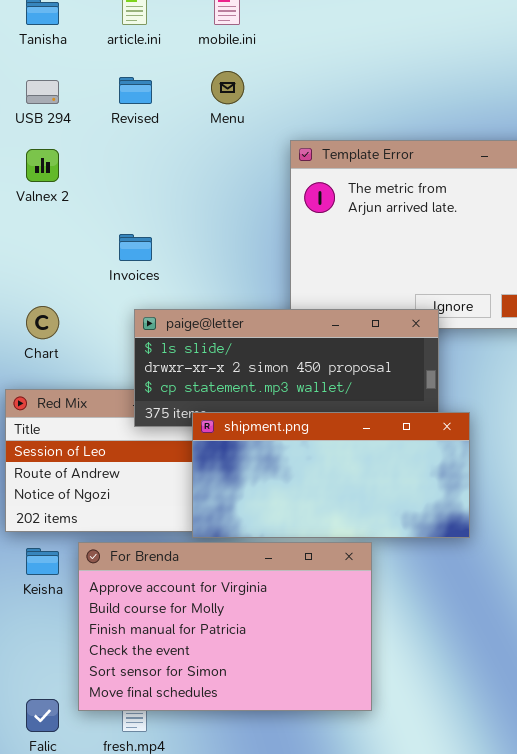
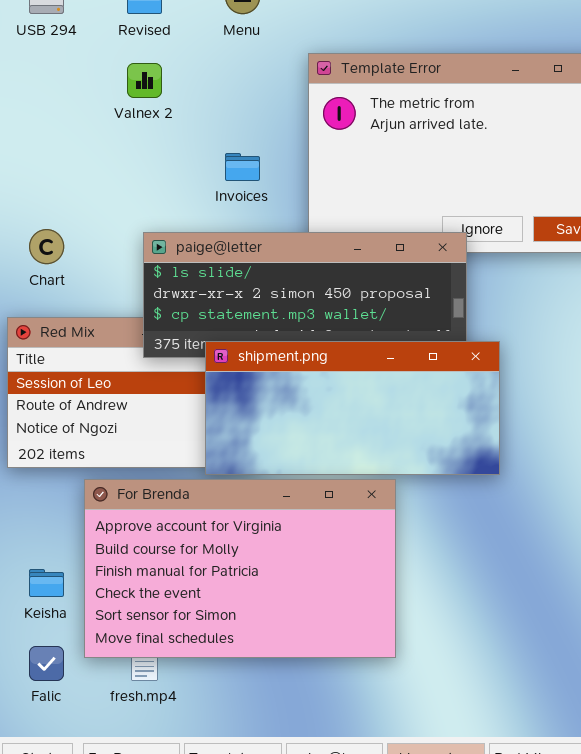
Valnex 2: [26,149,59,182] -> [127,63,162,98], moved
Invoices: [119,234,152,261] -> [225,153,260,181], moved
Keisha: [26,548,59,575] -> [29,569,64,597], moved

